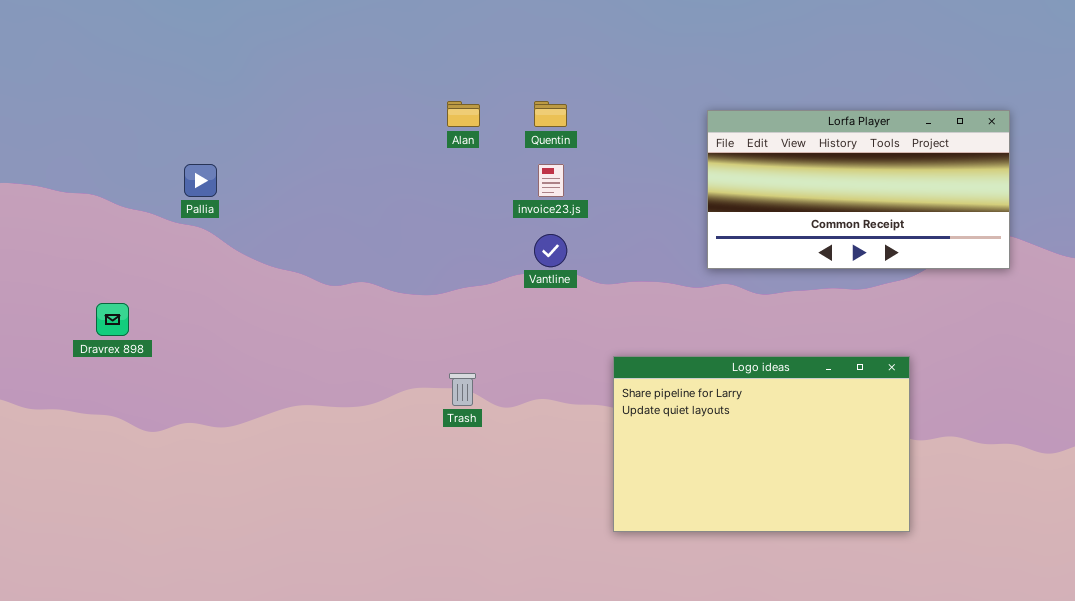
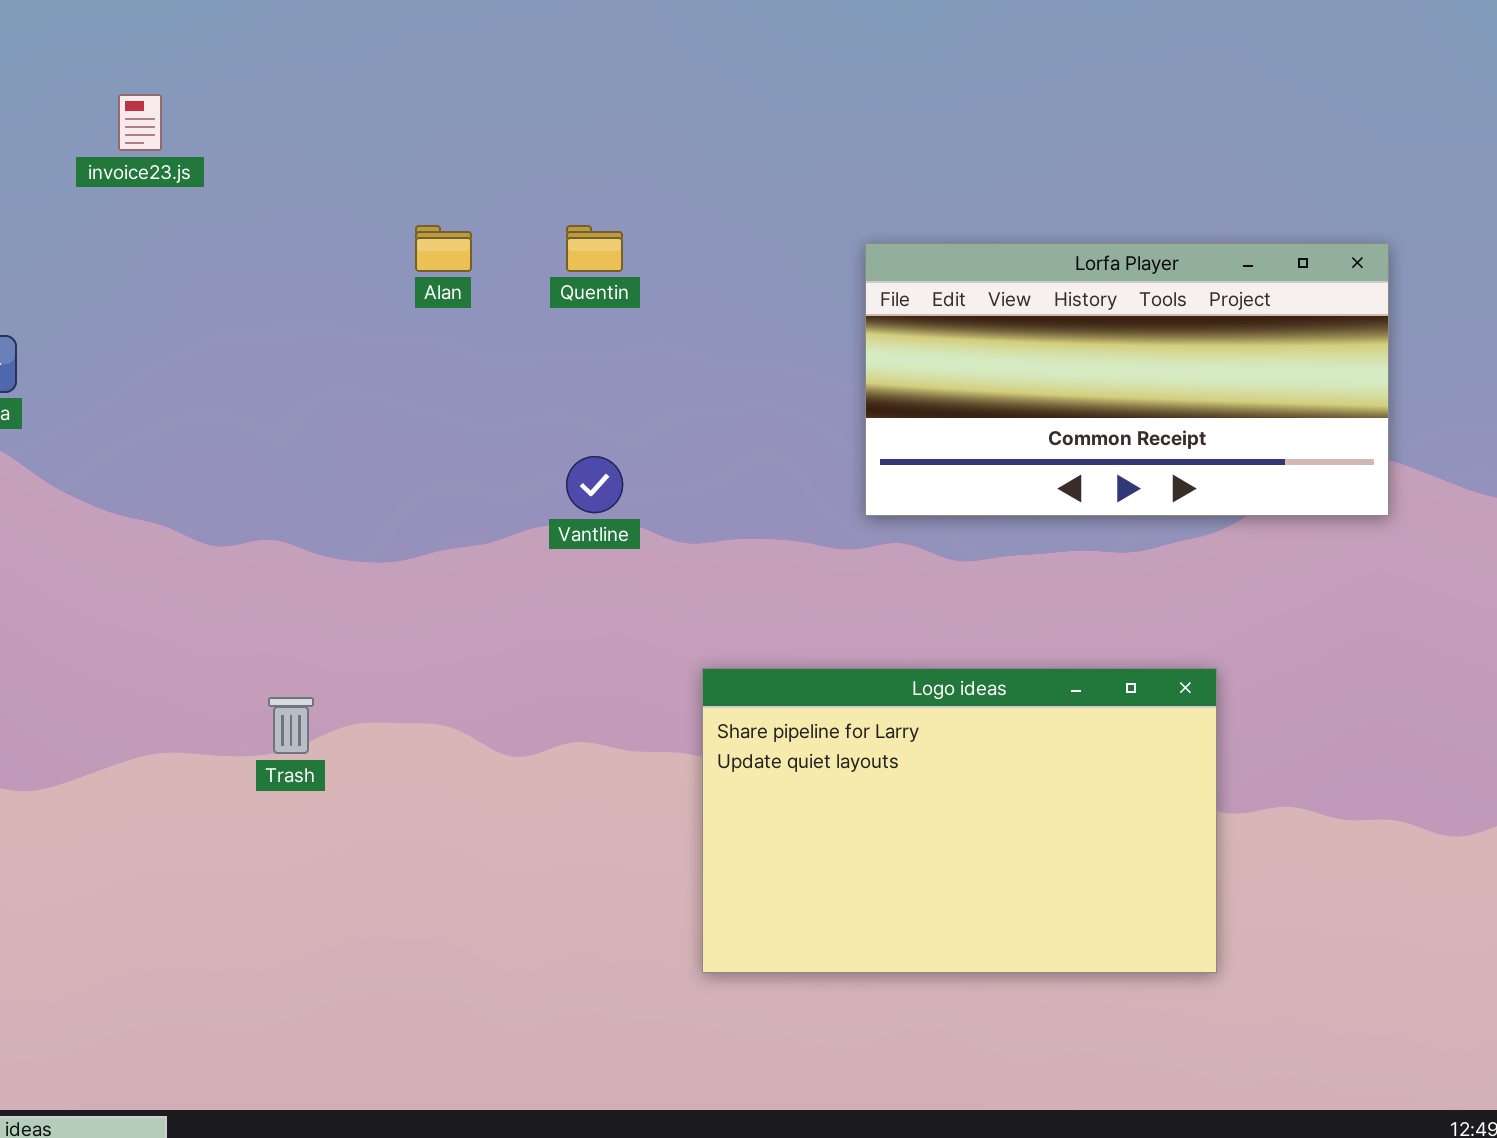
invoice23.js: [538,164,564,197] -> [118,94,162,151], moved
Trash: [449,373,476,406] -> [268,697,314,754], moved

